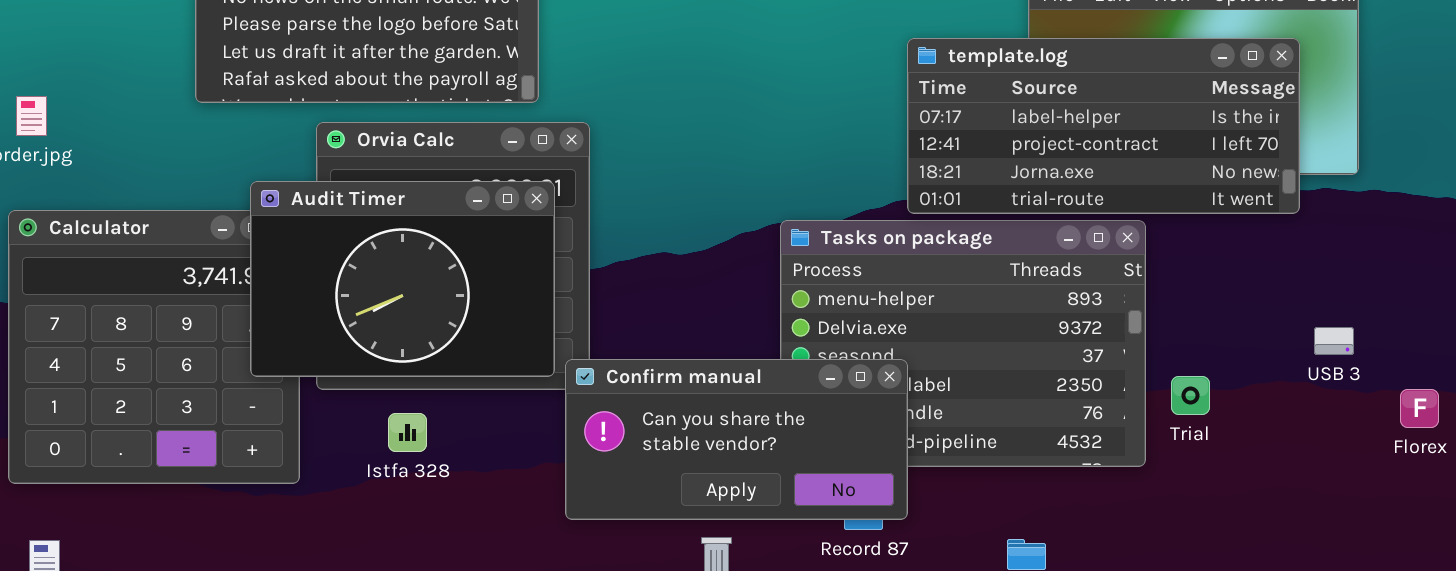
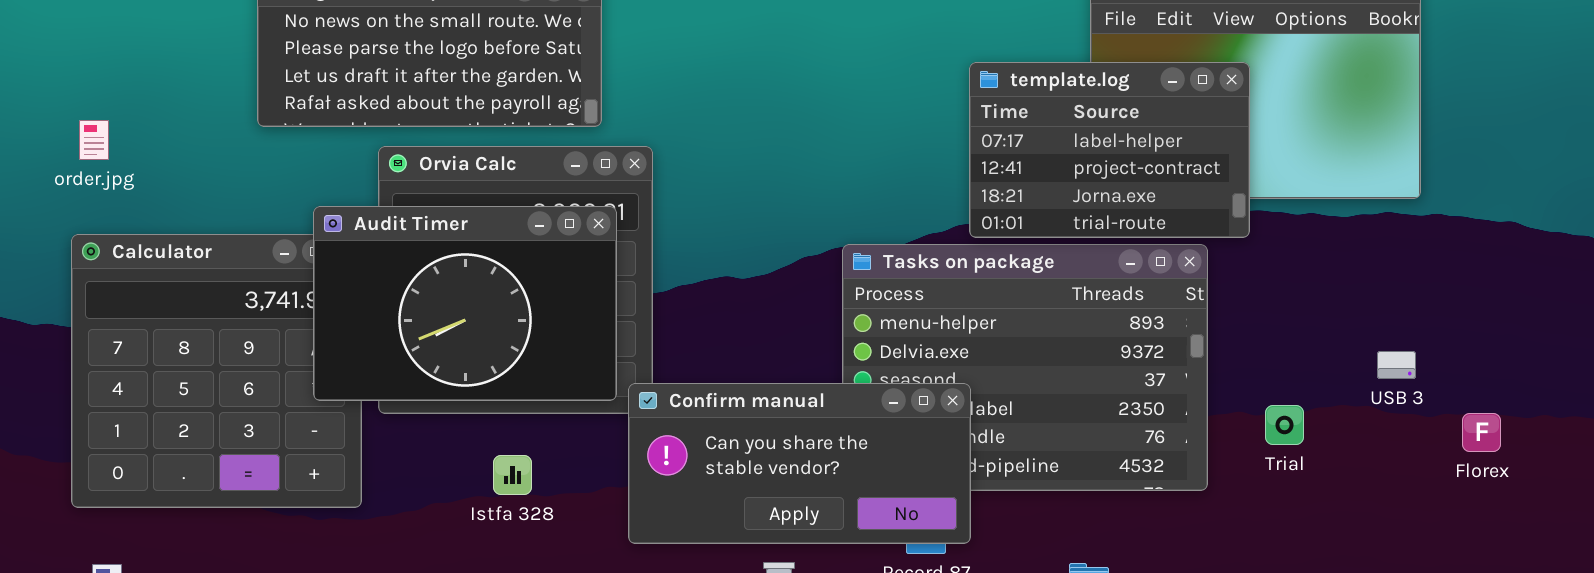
template.log: [907,38,1300,214] -> [969,62,1250,238], resized
Trial: [1171,376,1210,415] -> [1265,405,1304,445], moved
Istfa 328: [388,413,427,452] -> [493,455,532,495], moved

